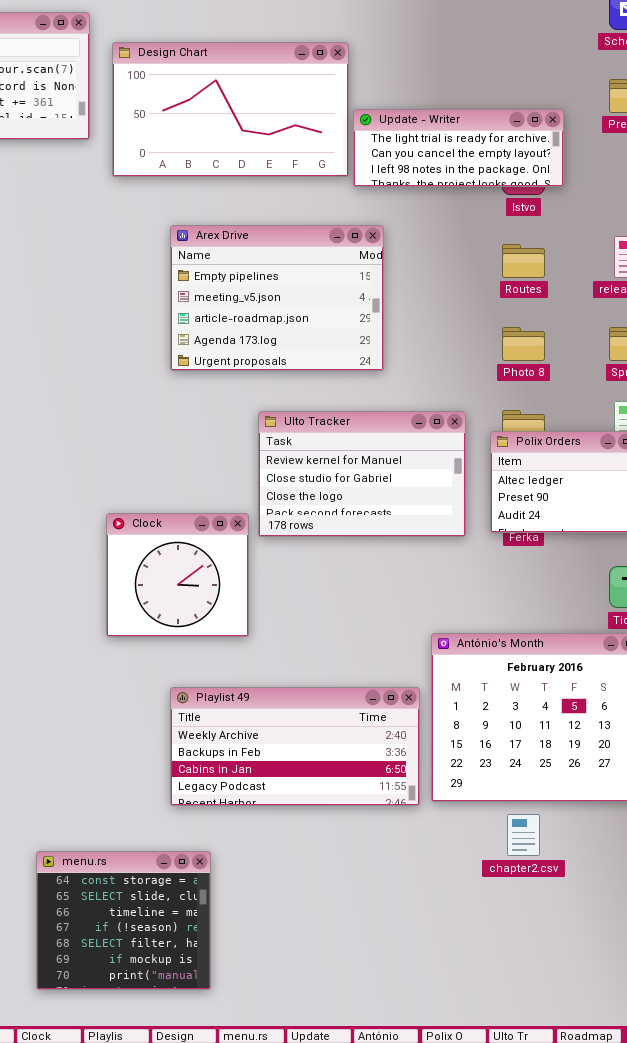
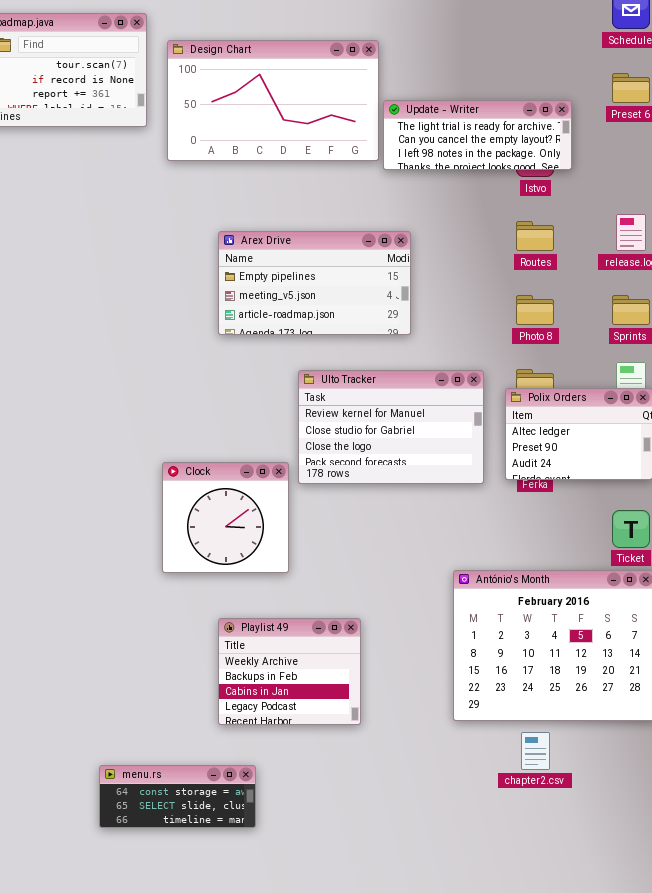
Arex Drive: [170,225,384,371] -> [218,231,411,335], resized
Playlist 49: [170,687,420,806] -> [218,618,361,725], resized
menu.rs: [36,851,211,990] -> [99,765,256,828], resized

